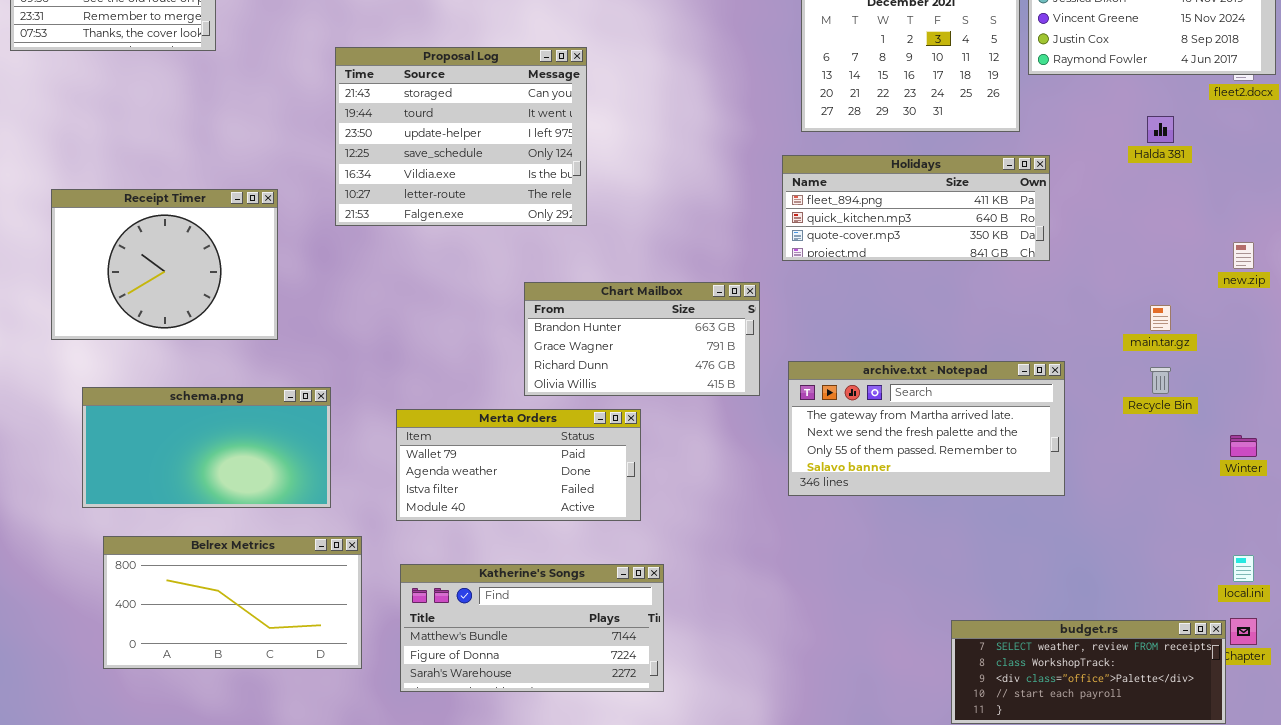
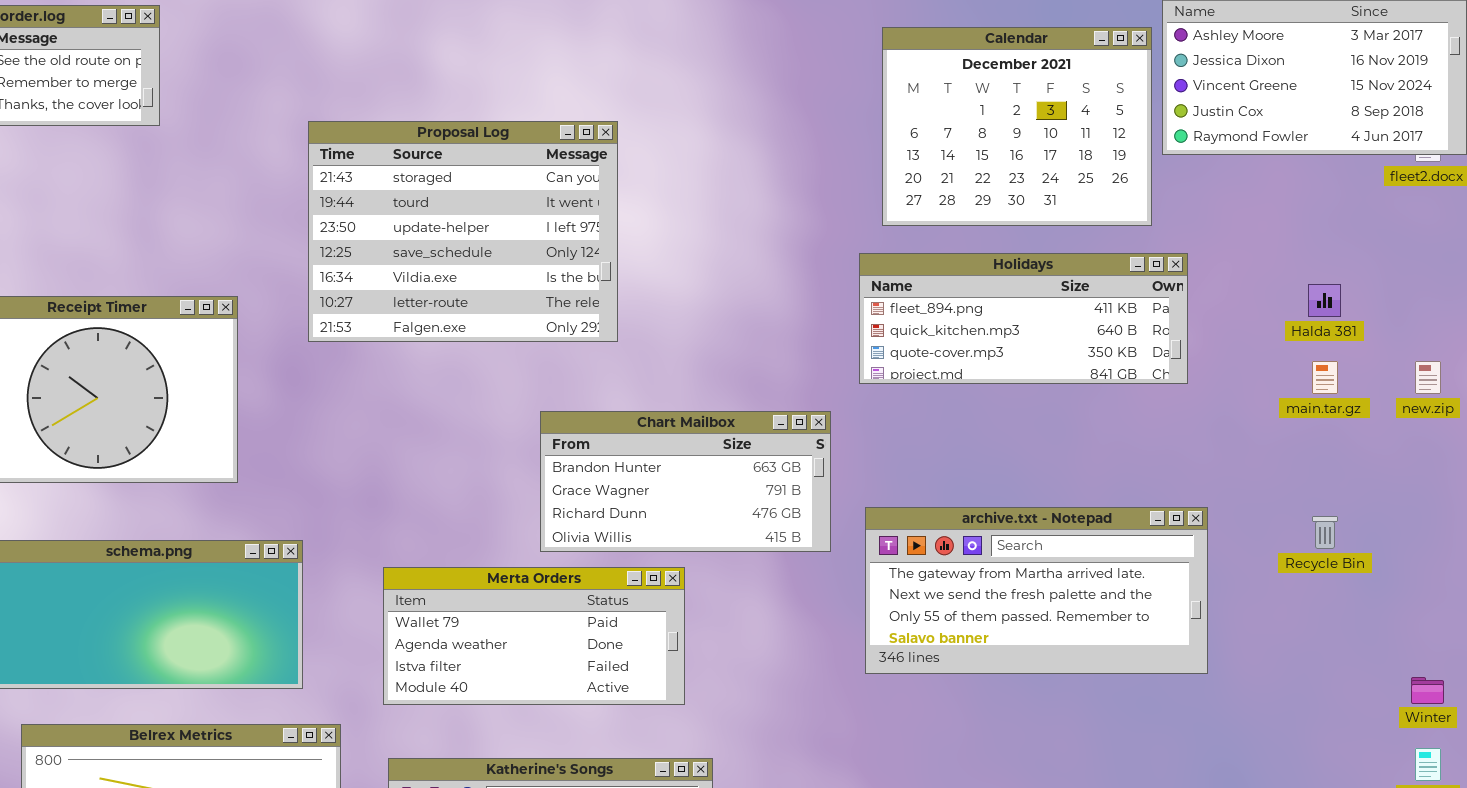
Halda 381: [1147,116,1174,143] -> [1308,284,1341,317], moved
main.tar.gz: [1150,305,1171,331] -> [1312,361,1338,394], moved
Winter: [1230,435,1257,457] -> [1411,677,1444,704], moved

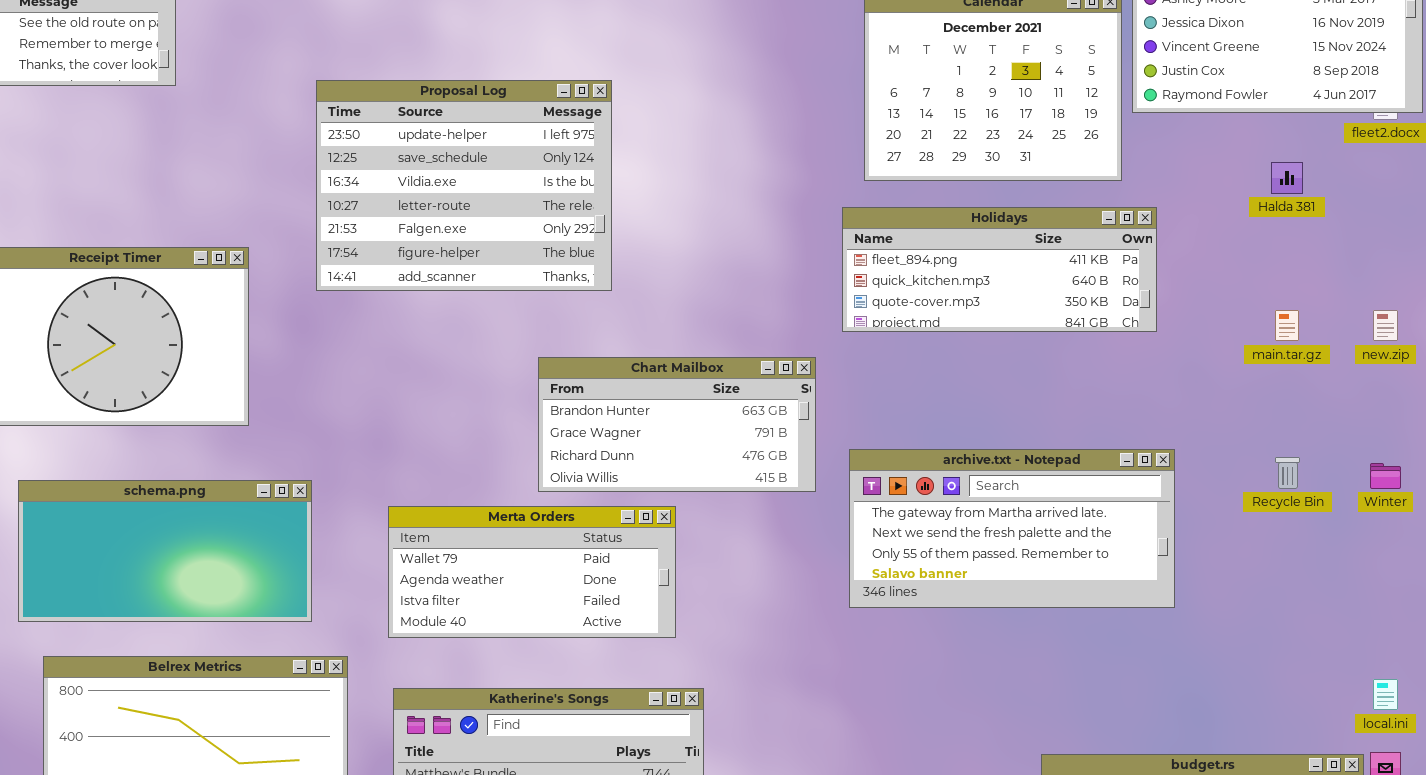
Proposal Log: [308,121,618,342] -> [316,80,612,291], scrolled down 2 rows
Halda 381: [1308,284,1341,317] -> [1271,162,1303,194], moved
Winter: [1411,677,1444,704] -> [1370,463,1401,489], moved

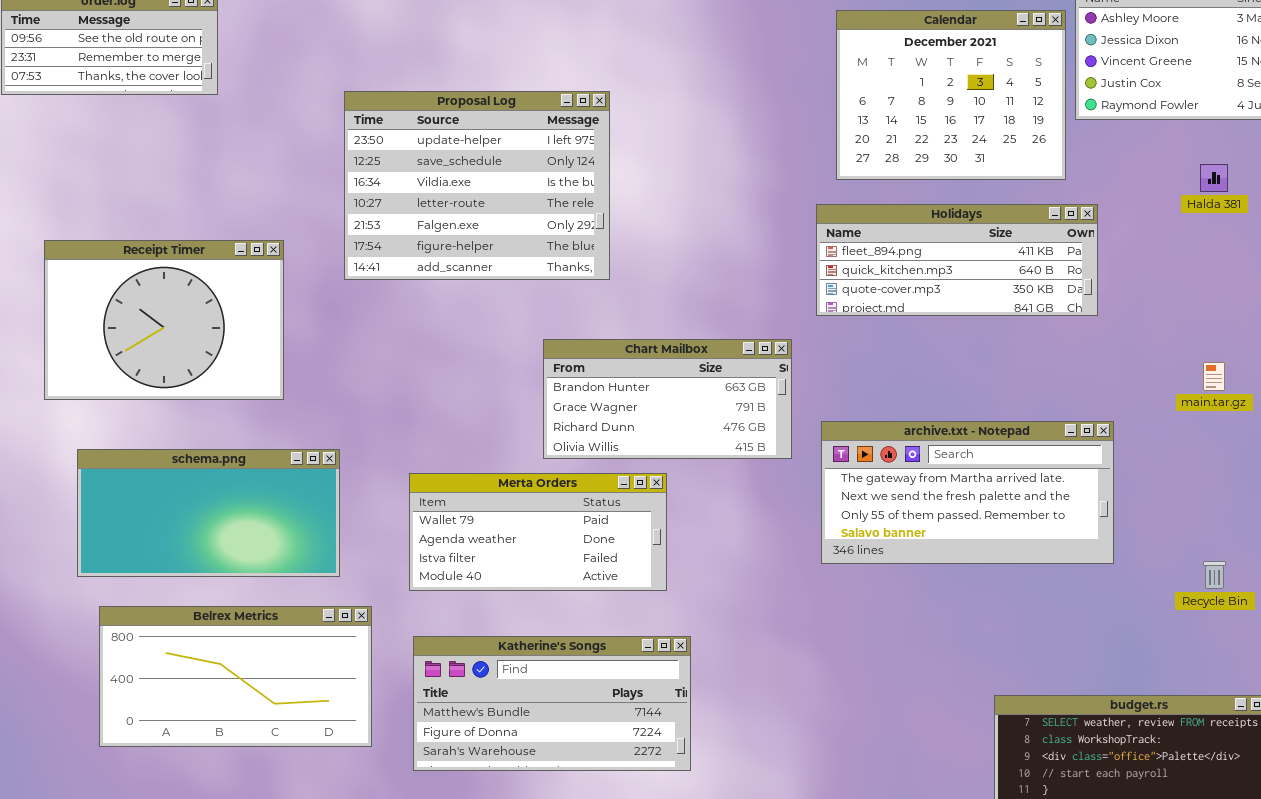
main.tar.gz: [1275,310,1299,341] -> [1203,362,1225,391], moved
Recycle Bin: [1275,457,1300,489] -> [1203,561,1226,589], moved

